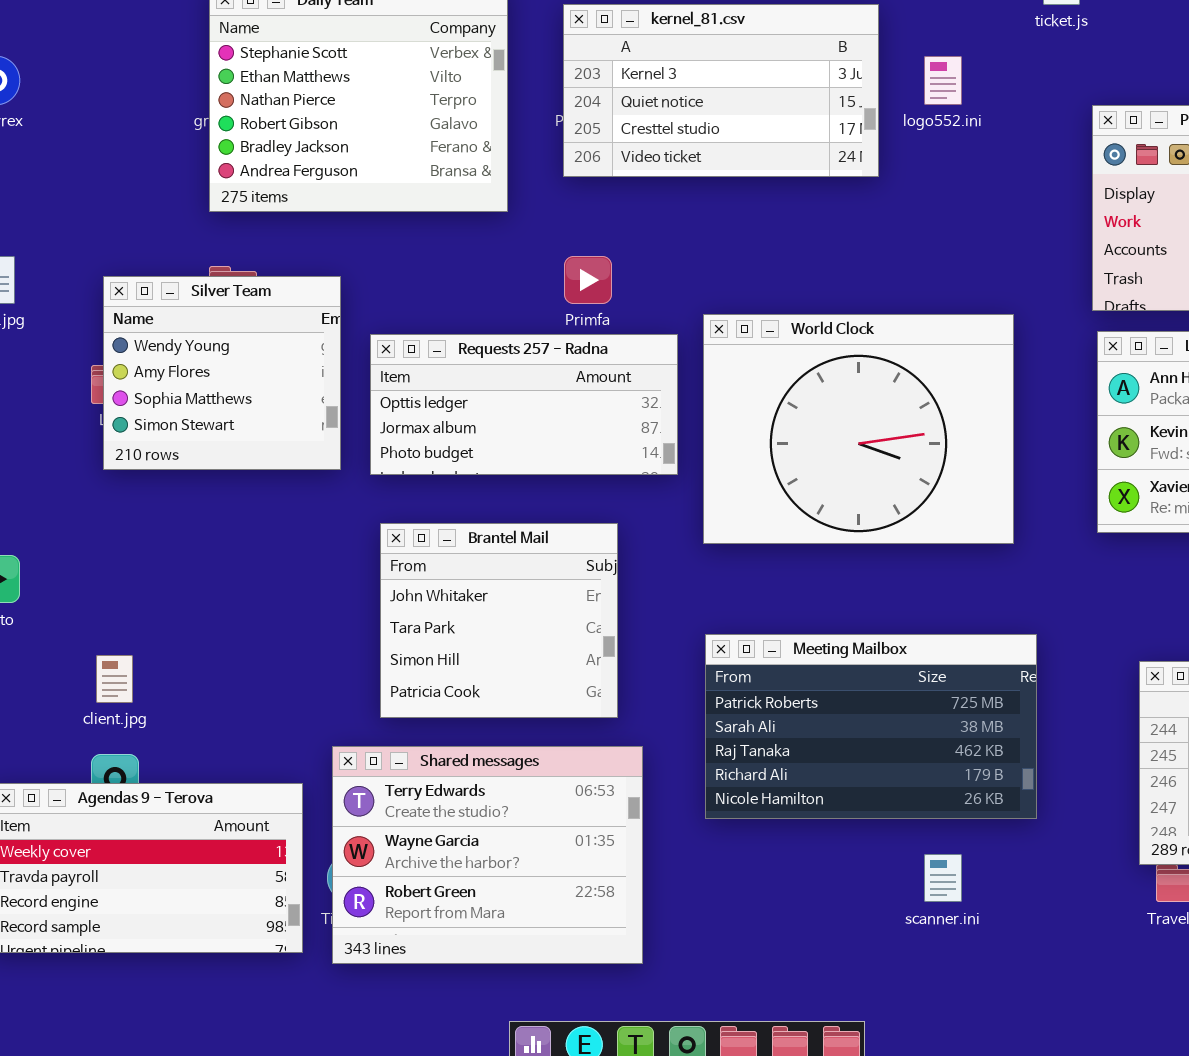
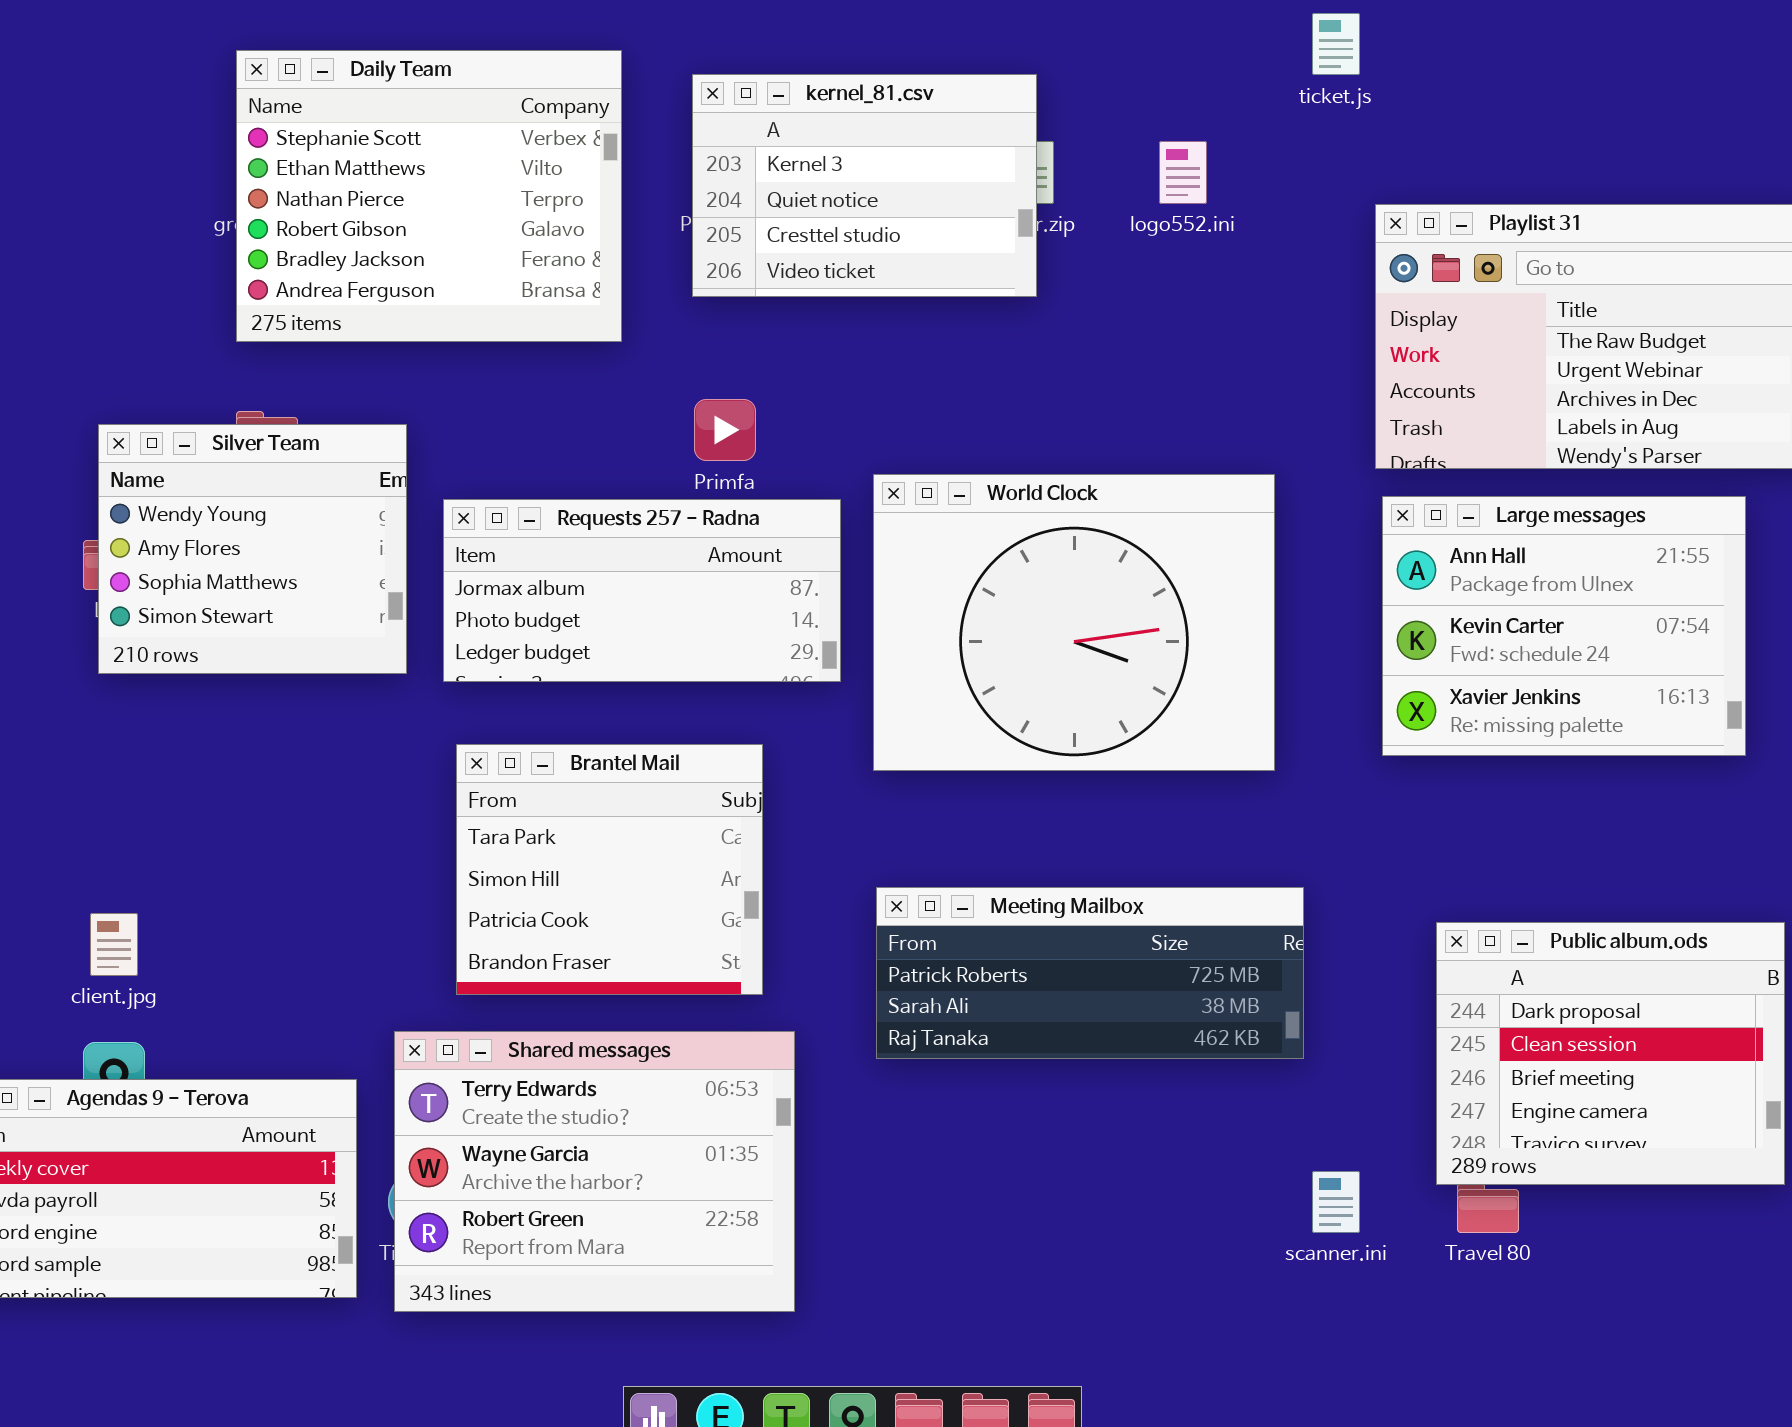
kernel_81.csv: [563,4,879,177] -> [692,74,1037,297], resized
Requests 257 - Radna: [370,334,678,475] -> [443,499,841,682], scrolled down 1 row
Brantel Mail: [380,523,618,718] -> [456,744,763,995], scrolled down 1 row
Meeting Mailbox: [705,634,1037,819] -> [876,887,1304,1059], resized
scanner.ini: [924,854,962,902] -> [1312,1171,1360,1233], moved

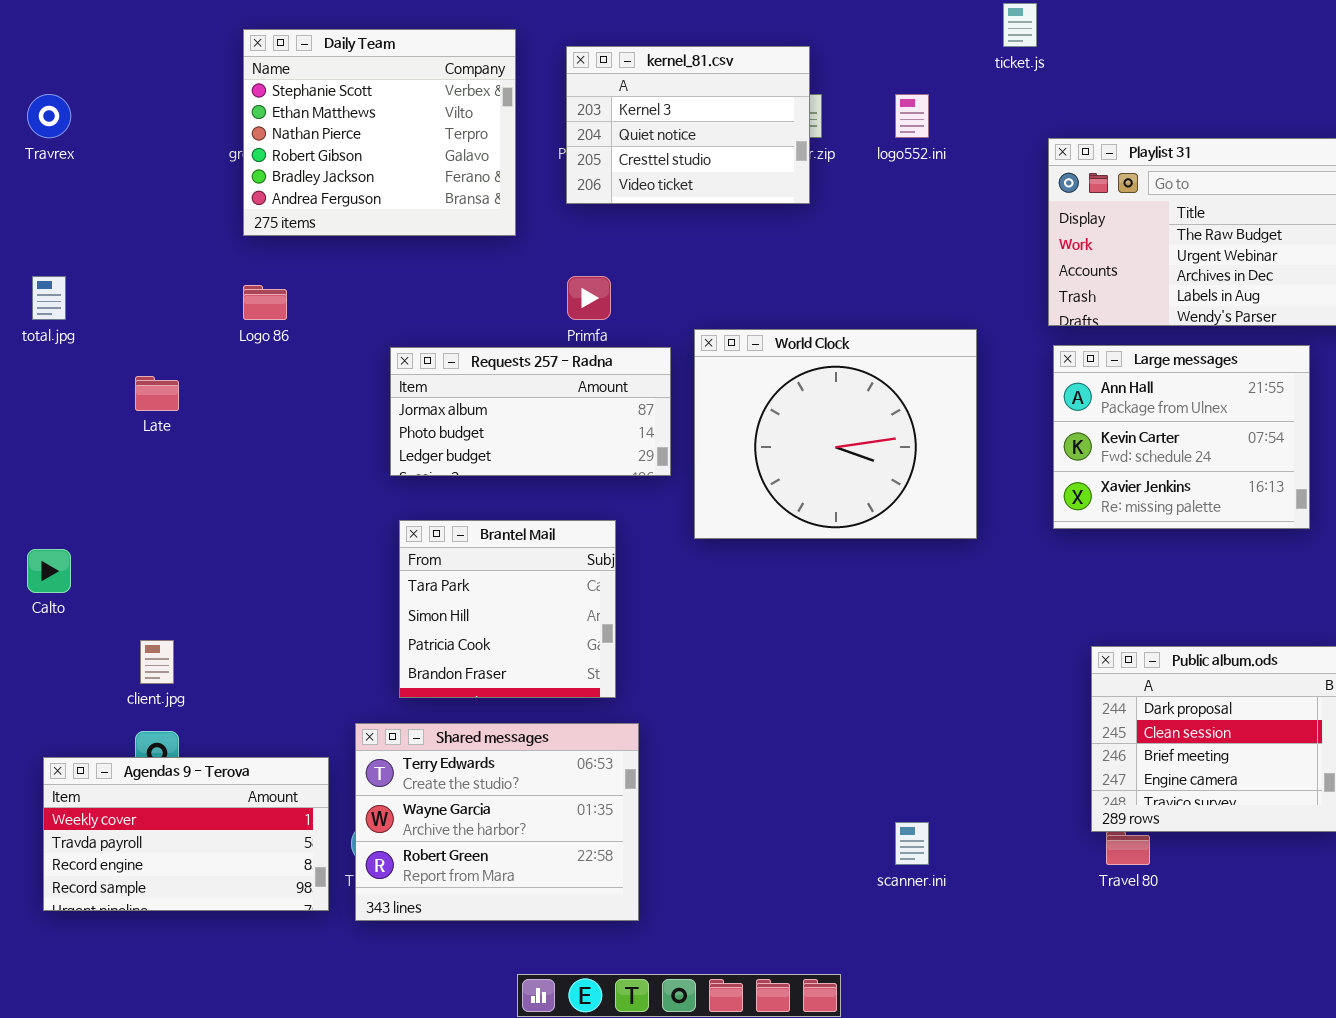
Silver Team: [98,424,407,674] -> none, closed
Meeting Mailbox: [876,887,1304,1059] -> none, closed
scanner.ini: [1312,1171,1360,1233] -> [895,822,929,865], moved

